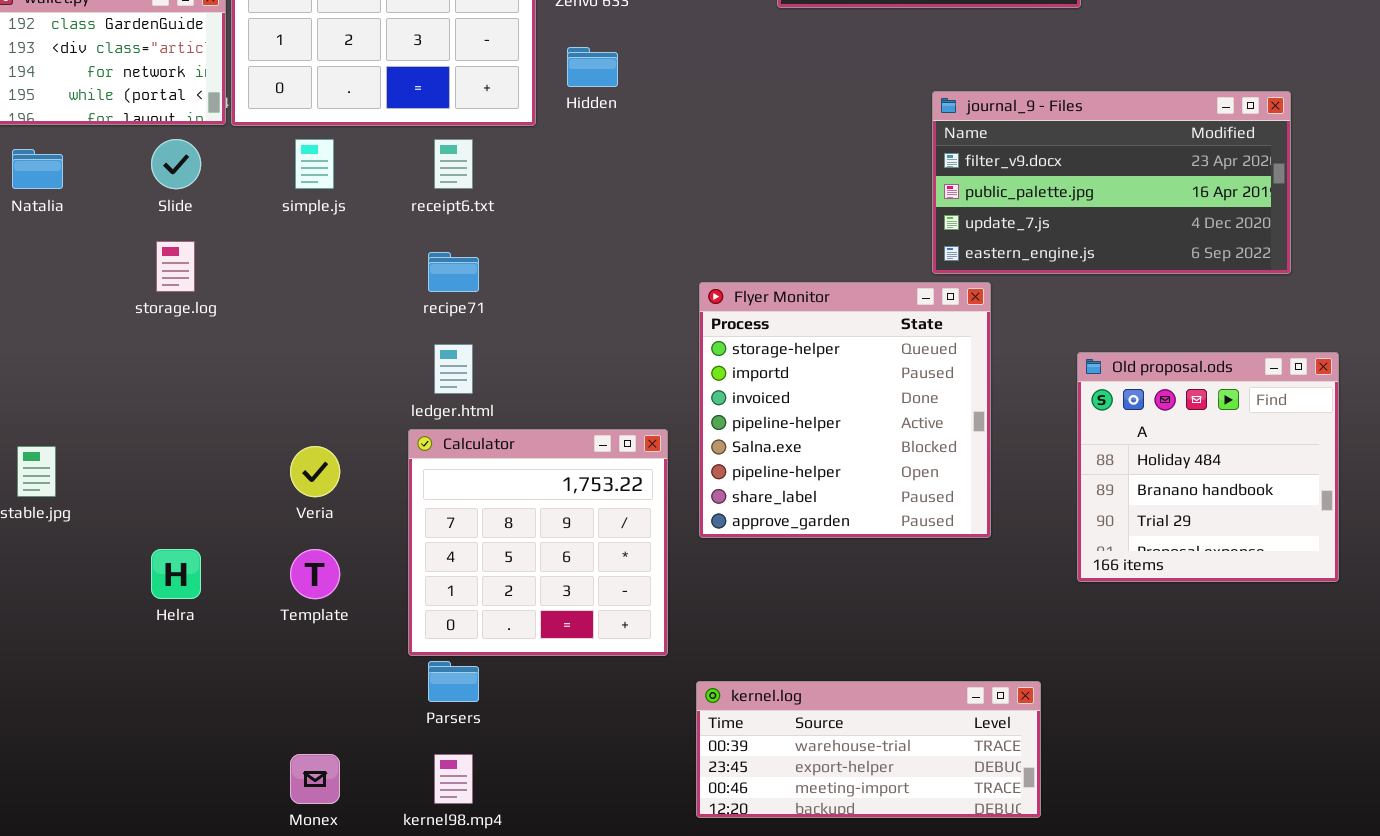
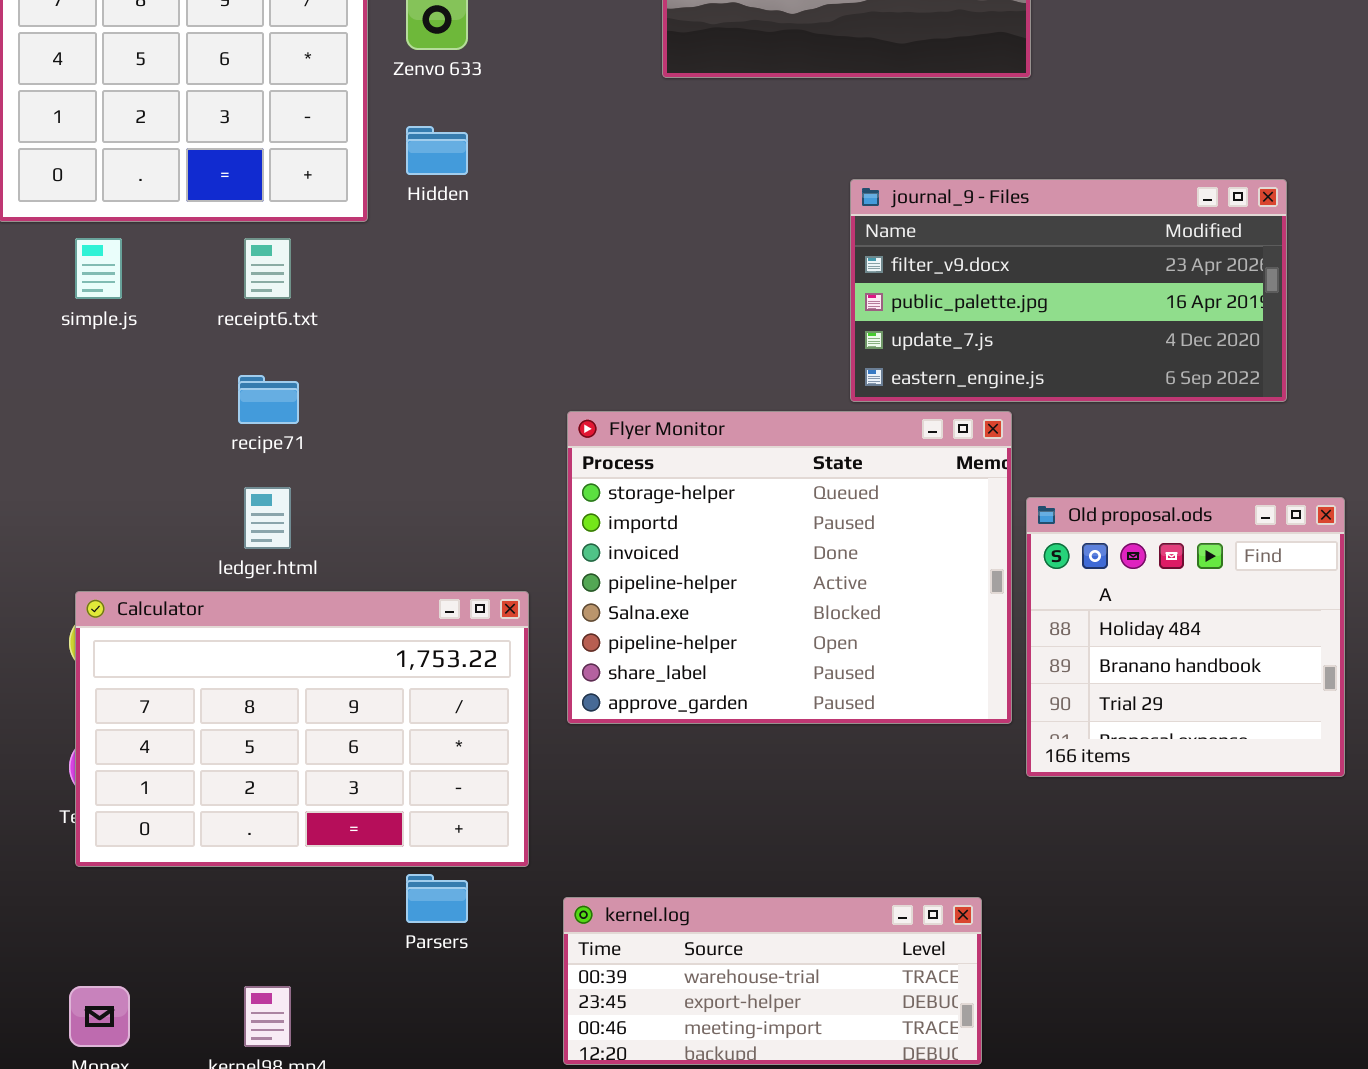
Flyer Monitor: [699,282,991,538] -> [567,411,1012,724], resized
Calculator: [408,429,668,656] -> [75,591,529,867], resized
Parsers: [428,661,479,702] -> [406,874,468,923], moved

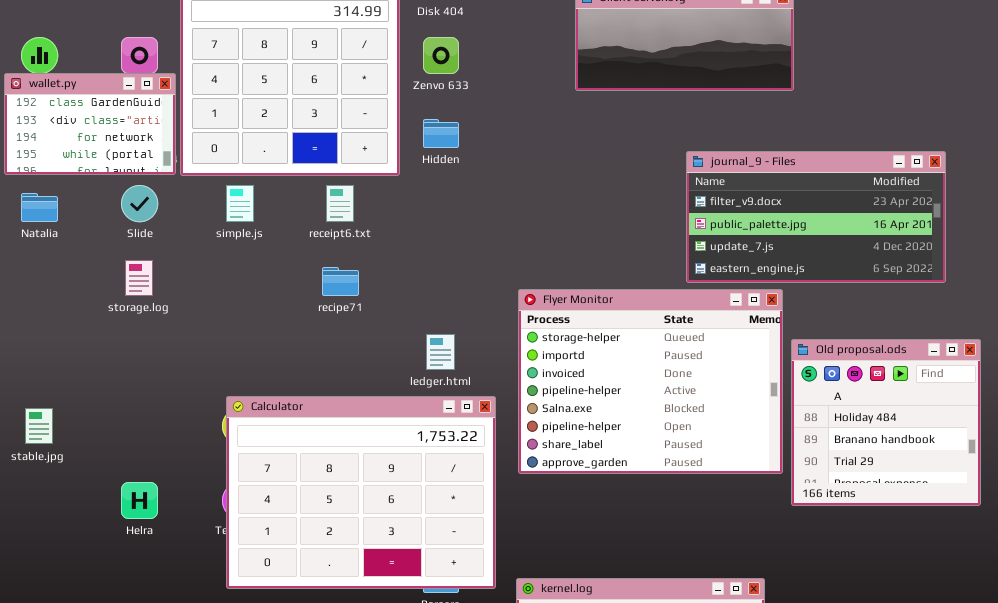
ledger.html: [244,487,291,549] -> [426,334,455,370], moved
Calculator: [75,591,529,867] -> [226,396,496,589], resized

